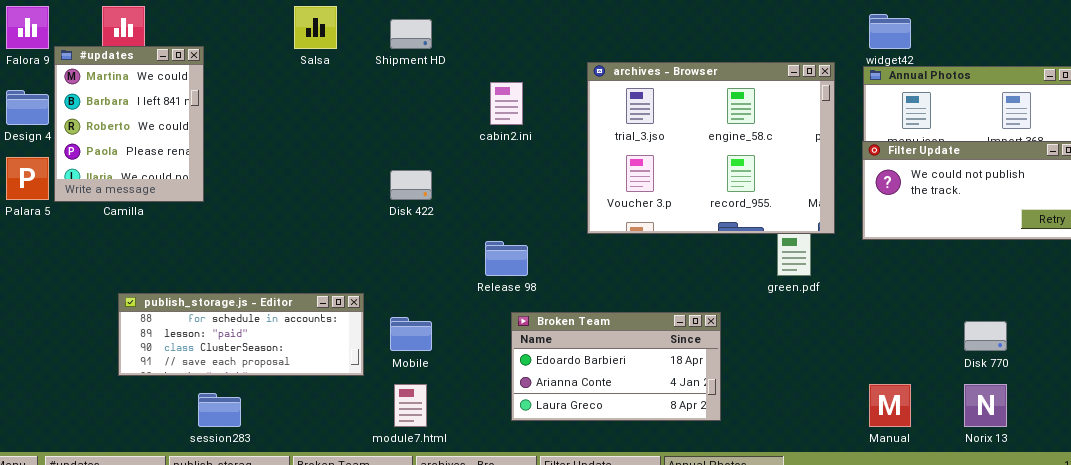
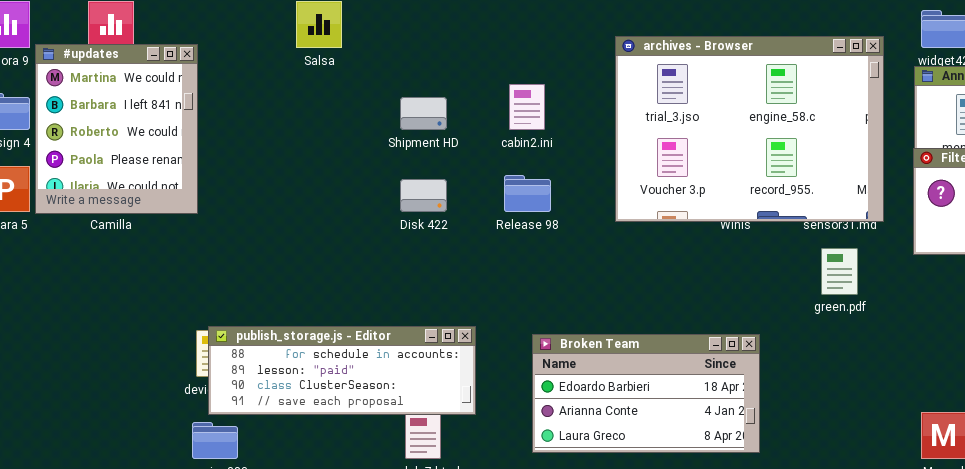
Shipment HD: [390,19,432,49] -> [400,97,447,130], moved
archives - Browser: [587,62,835,234] -> [615,36,884,222], moved
Release 98: [485,241,528,276] -> [504,175,551,212], moved
publish_storage.js - Editor: [118,293,364,376] -> [208,326,476,415], moved

